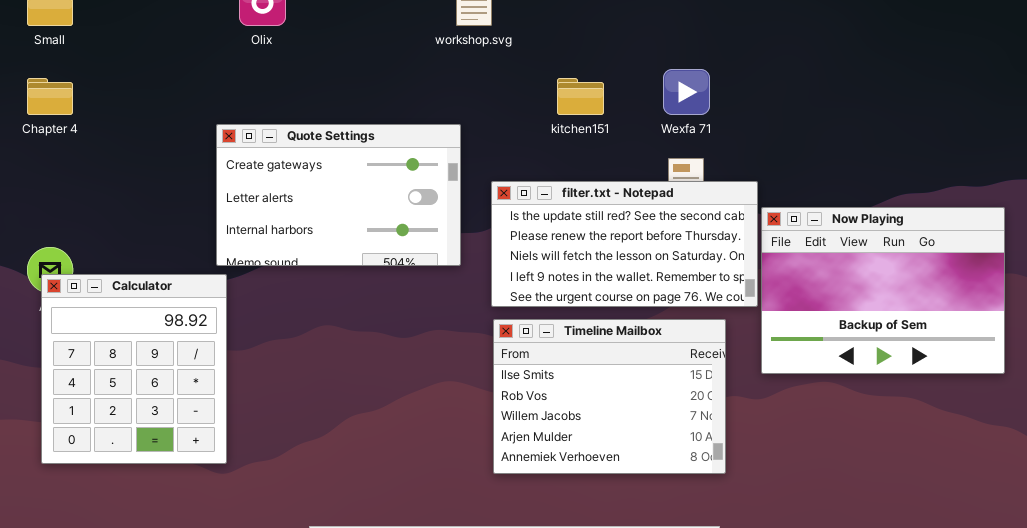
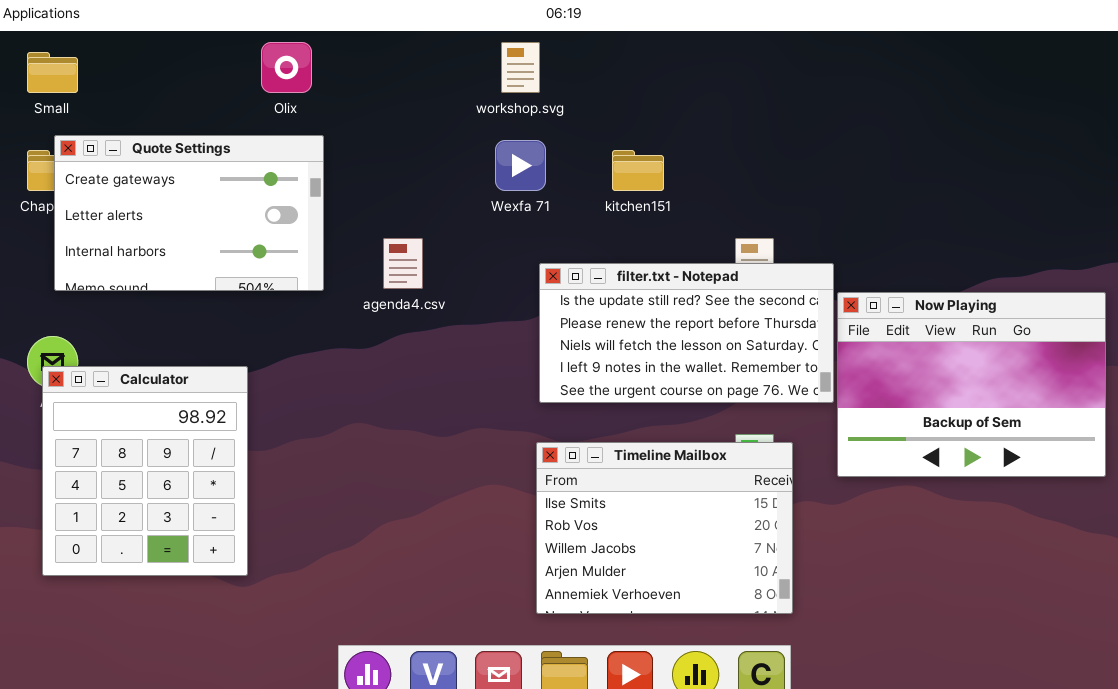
Wexfa 71: [663,69,710,115] -> [495,140,546,191], moved
Quote Settings: [216,124,461,266] -> [54,135,324,291], moved
Timeline Mailbox: [493,319,726,474] -> [536,442,793,614], moved

